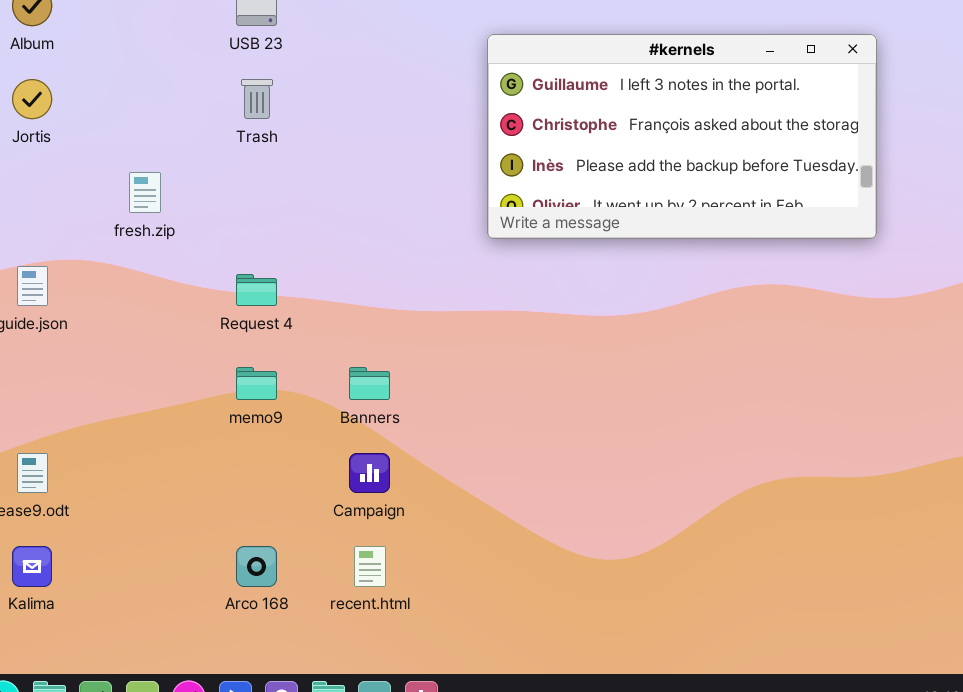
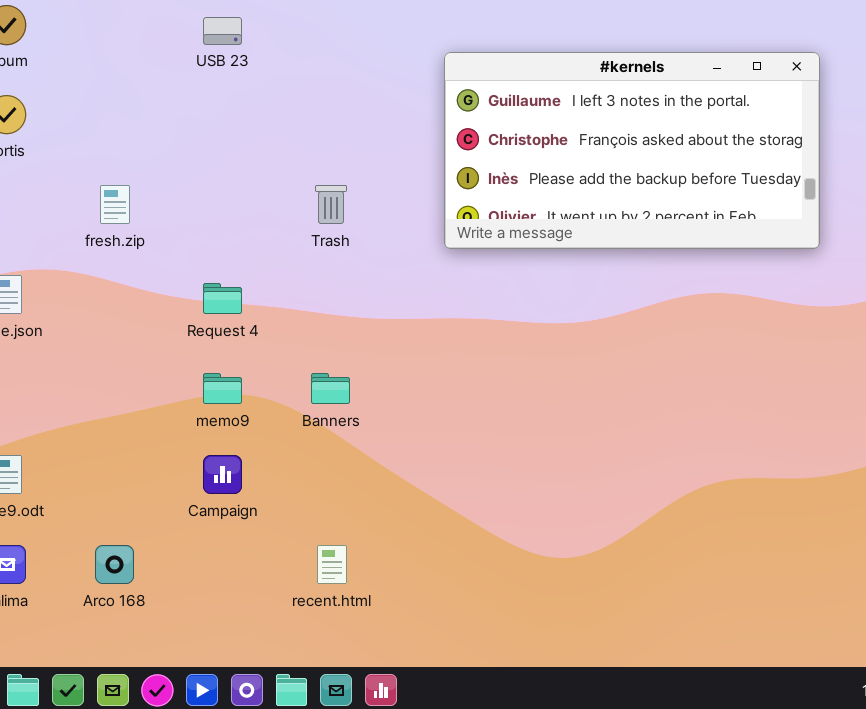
Trash: [241,79,273,119] -> [315,185,347,224], moved
Campaign: [349,453,390,493] -> [203,455,242,494], moved
Arco 168: [236,546,277,587] -> [95,545,134,584], moved

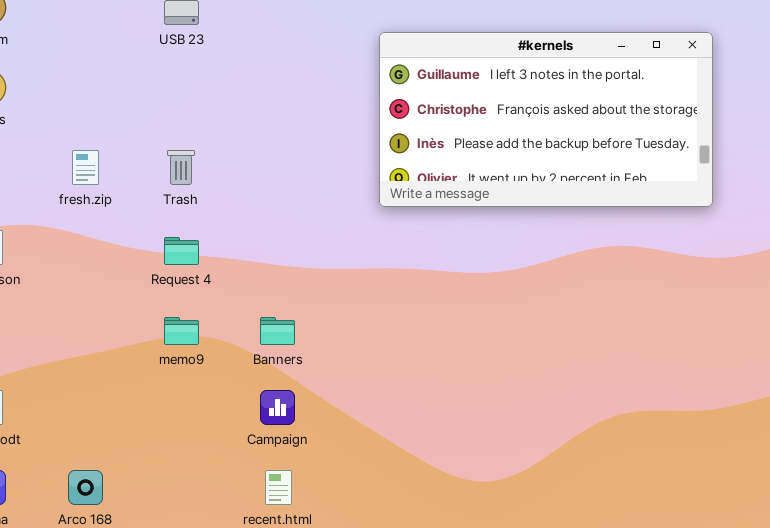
Trash: [315,185,347,224] -> [167,150,195,185], moved
Campaign: [203,455,242,494] -> [260,390,295,425], moved

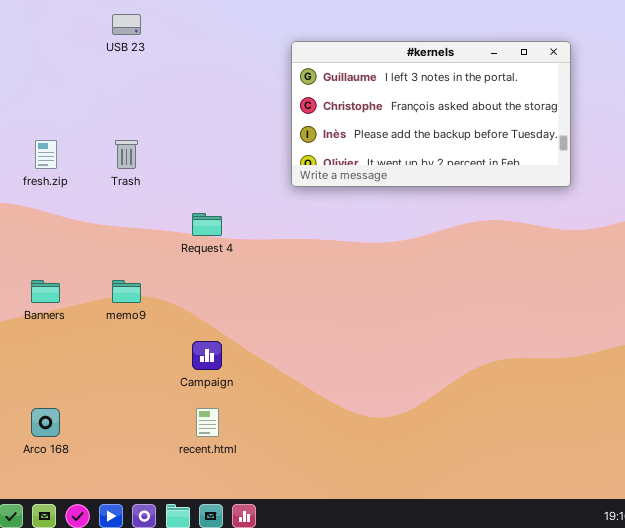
Request 4: [164,237,199,265] -> [192,213,222,236], moved
Banners: [260,317,295,345] -> [31,280,60,303], moved

